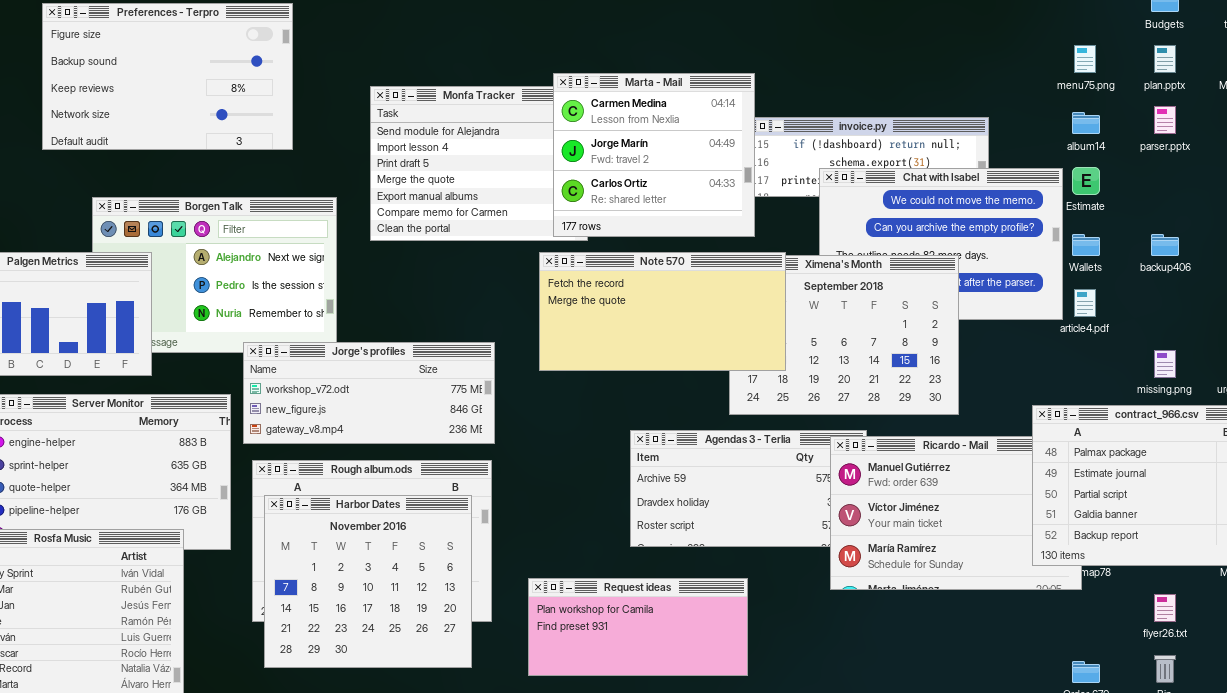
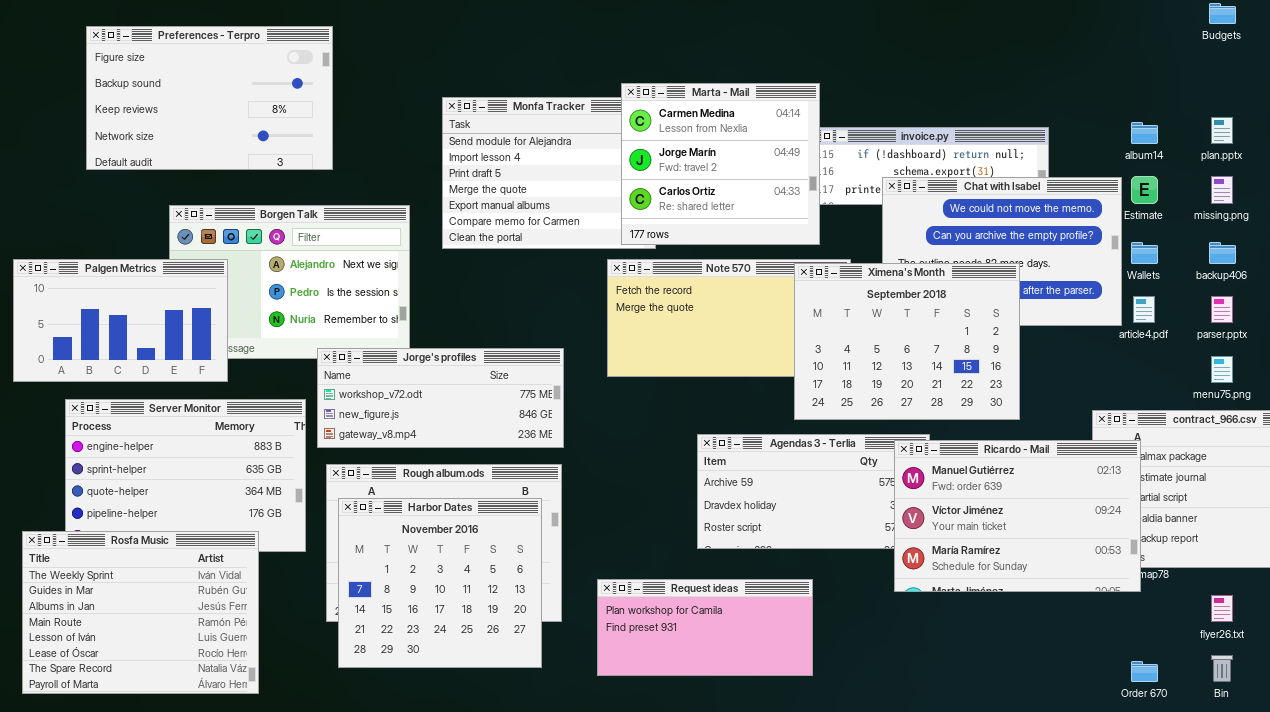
Preferences - Terpro: [42,3,293,150] -> [86,26,333,170], moved
menu75.png: [1074,45,1096,73] -> [1211,356,1233,383], moved
plan.pptx: [1154,45,1176,73] -> [1211,117,1233,144], moved
parser.pptx: [1154,106,1176,134] -> [1211,296,1233,323], moved
Ximena's Month: [729,255,959,415] -> [794,263,1020,420], raised
missing.png: [1154,350,1176,378] -> [1211,176,1233,204], moved
Ricardo - Mail: [830,436,1082,590] -> [894,440,1141,592], raised

